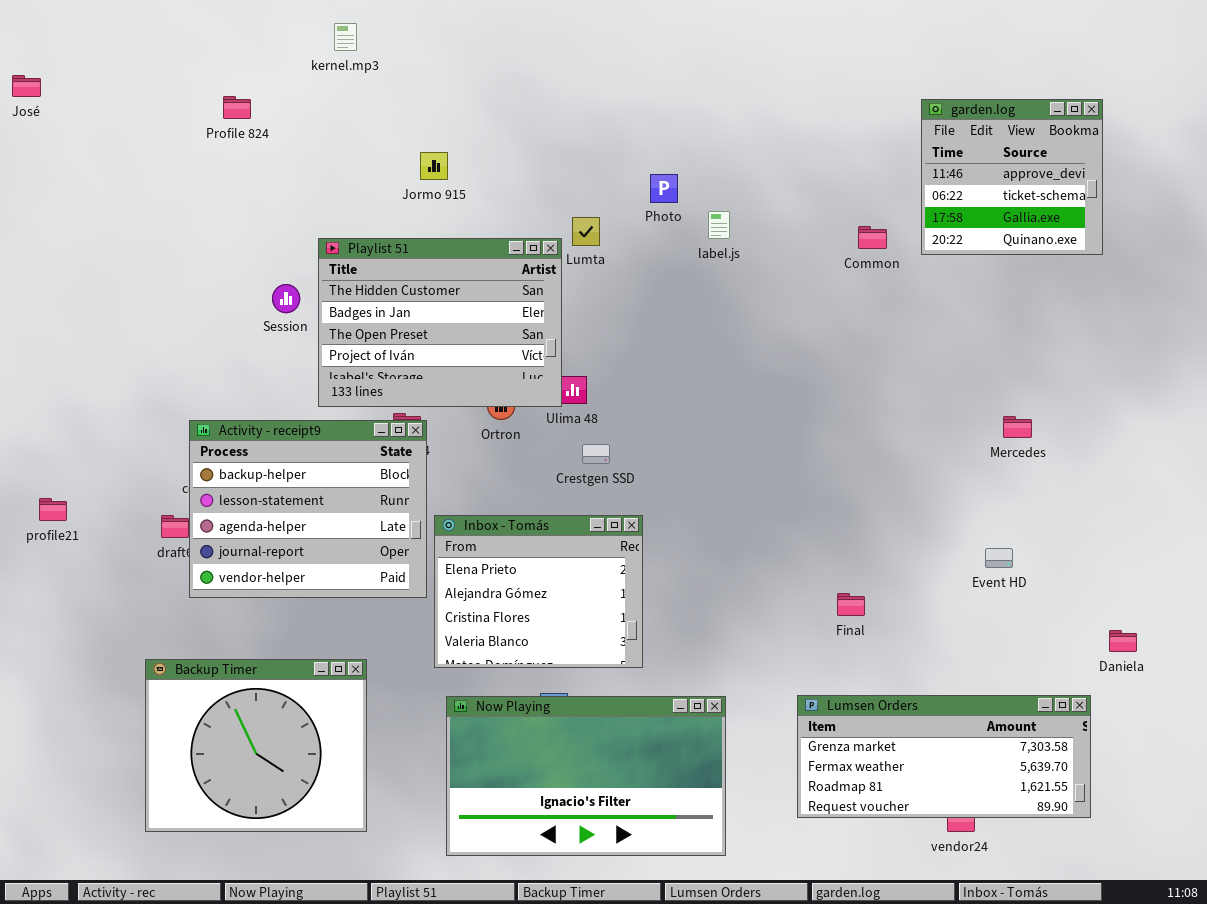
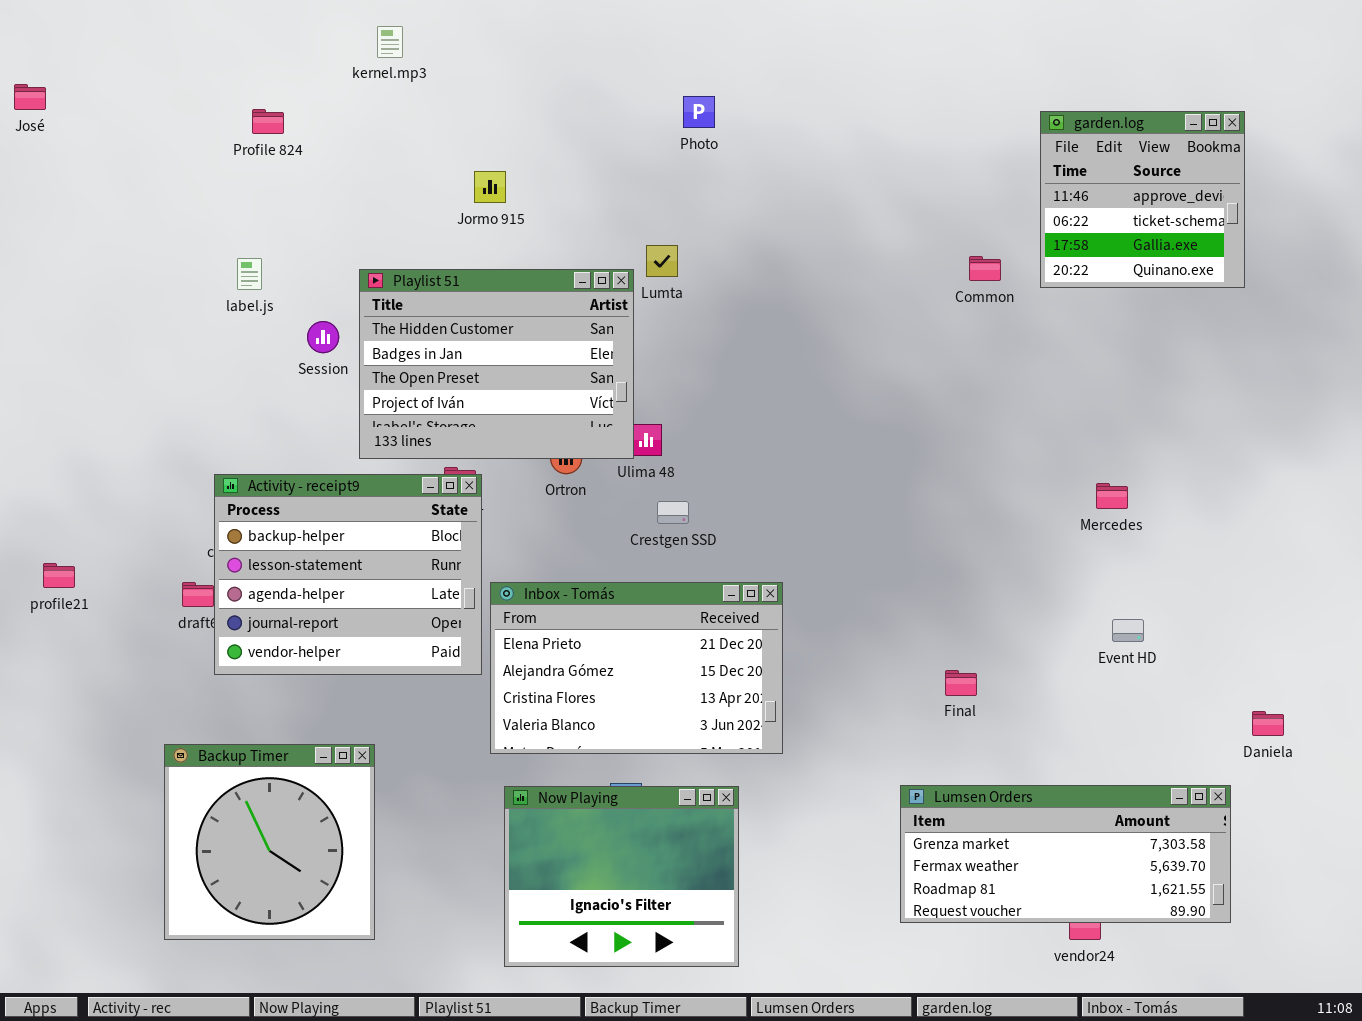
Photo: [650,174,678,203] -> [683,96,715,128], moved
label.js: [708,211,730,239] -> [237,258,262,290], moved
Mercedes: [1003,416,1032,438] -> [1096,483,1128,509], moved
Inbox - Tomás: [434,515,643,668] -> [490,582,783,754], resized
Backup Timer: [145,659,367,832] -> [164,744,375,940], resized
Now Playing: [446,696,726,856] -> [504,786,739,967], resized

